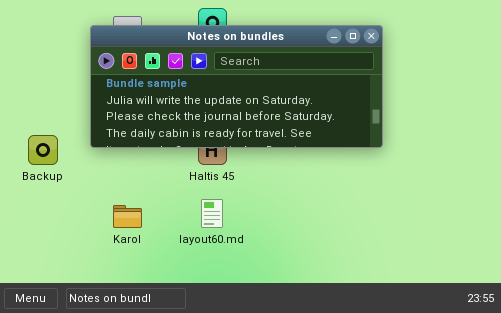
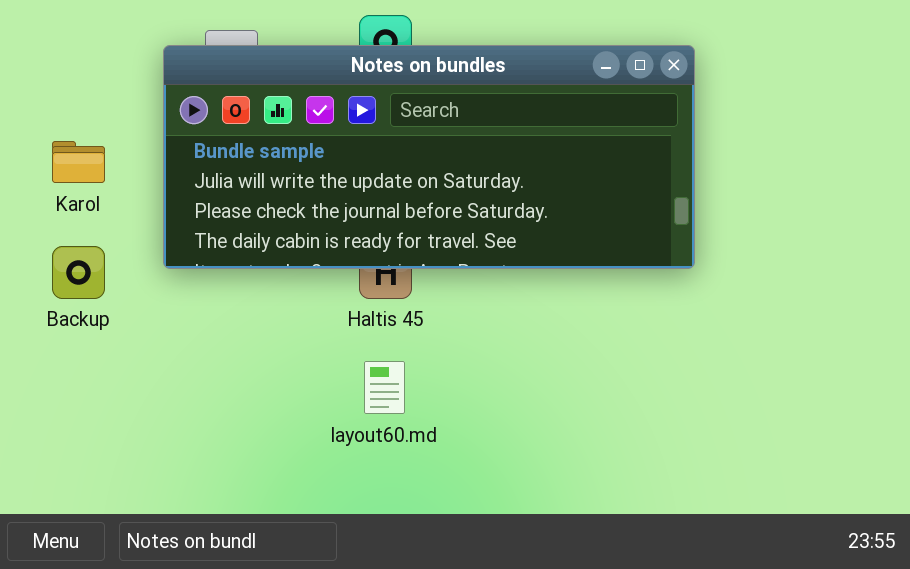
Karol: [113,205,142,228] -> [52,141,105,183], moved

